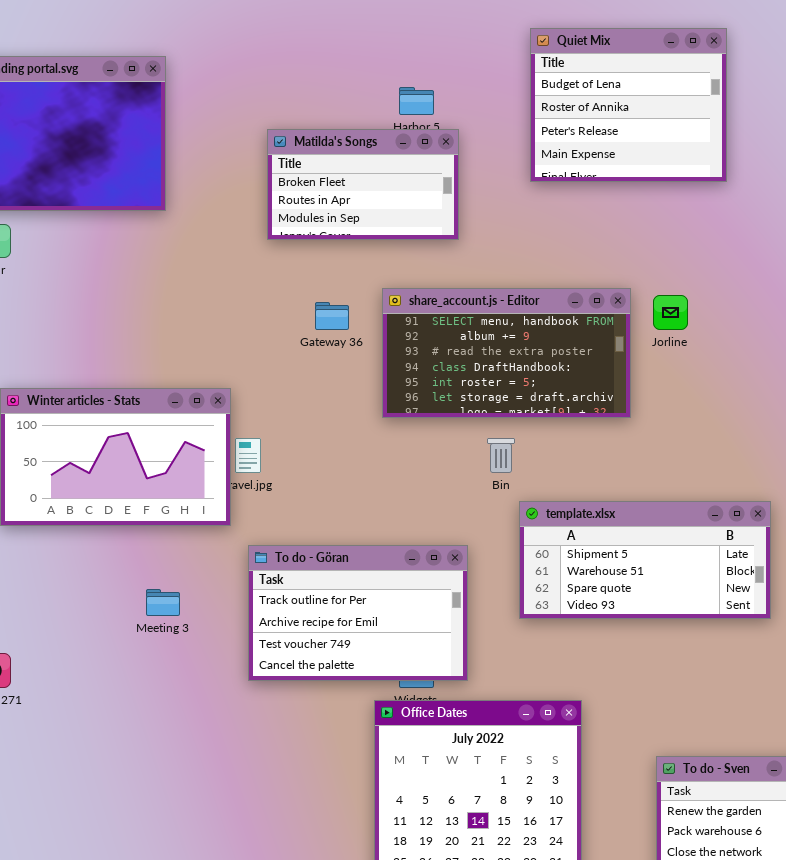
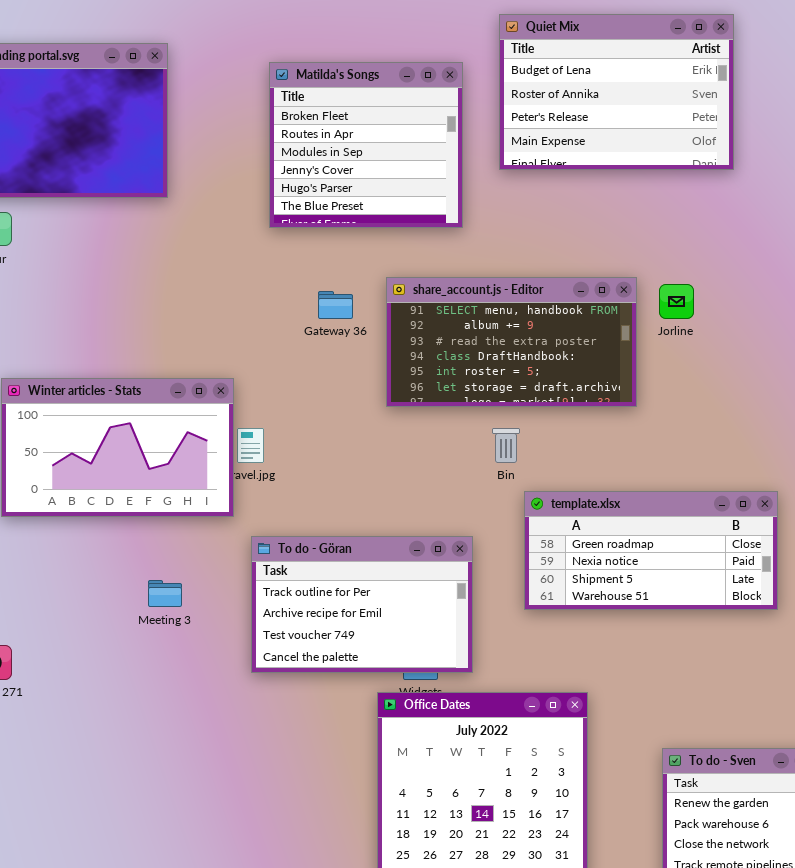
Quiet Mix: [530,28,727,182] -> [499,14,734,170], resized
Matilda's Songs: [267,129,459,240] -> [269,62,463,228], resized
template.xlsx: [519,501,771,619] -> [524,491,778,610], scrolled up 2 rows

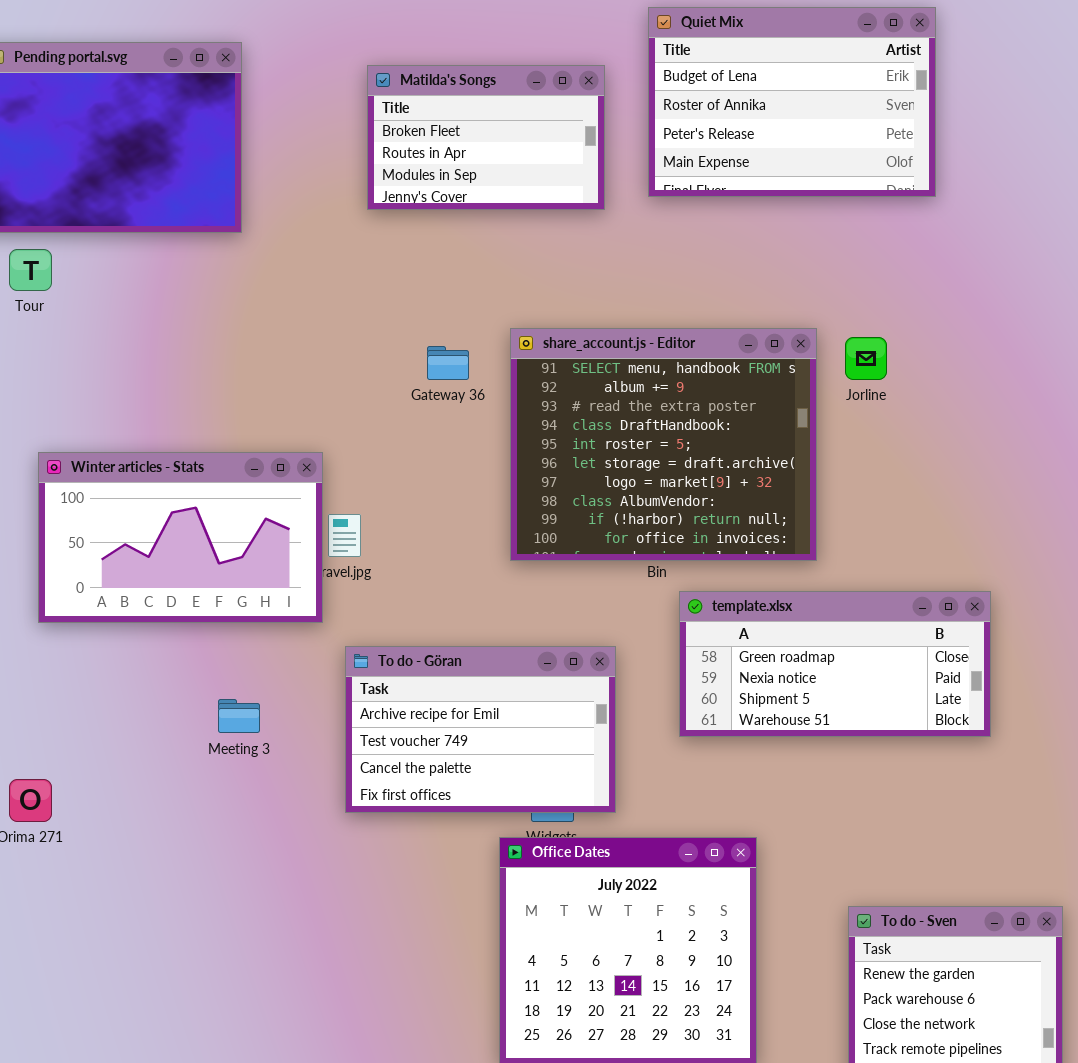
Matilda's Songs: [269,62,463,228] -> [367,65,605,210], resized
share_account.js - Editor: [386,277,637,407] -> [510,328,817,561], resized
To do - Göran: [251,536,473,673] -> [345,646,616,813], scrolled down 1 row

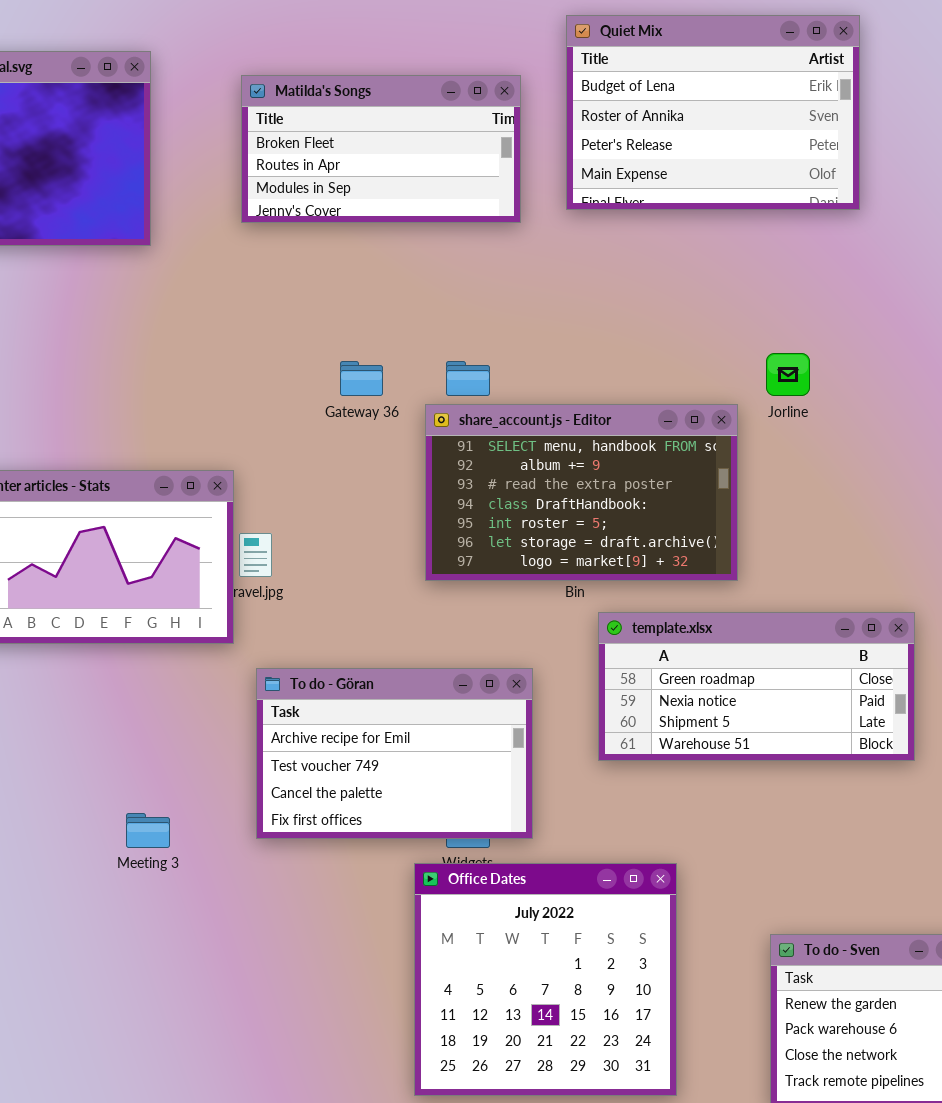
Matilda's Songs: [367,65,605,210] -> [241,75,521,223], resized
share_account.js - Editor: [510,328,817,561] -> [425,404,738,581], resized
Meeting 3: [218,699,260,733] -> [126,813,170,848], moved

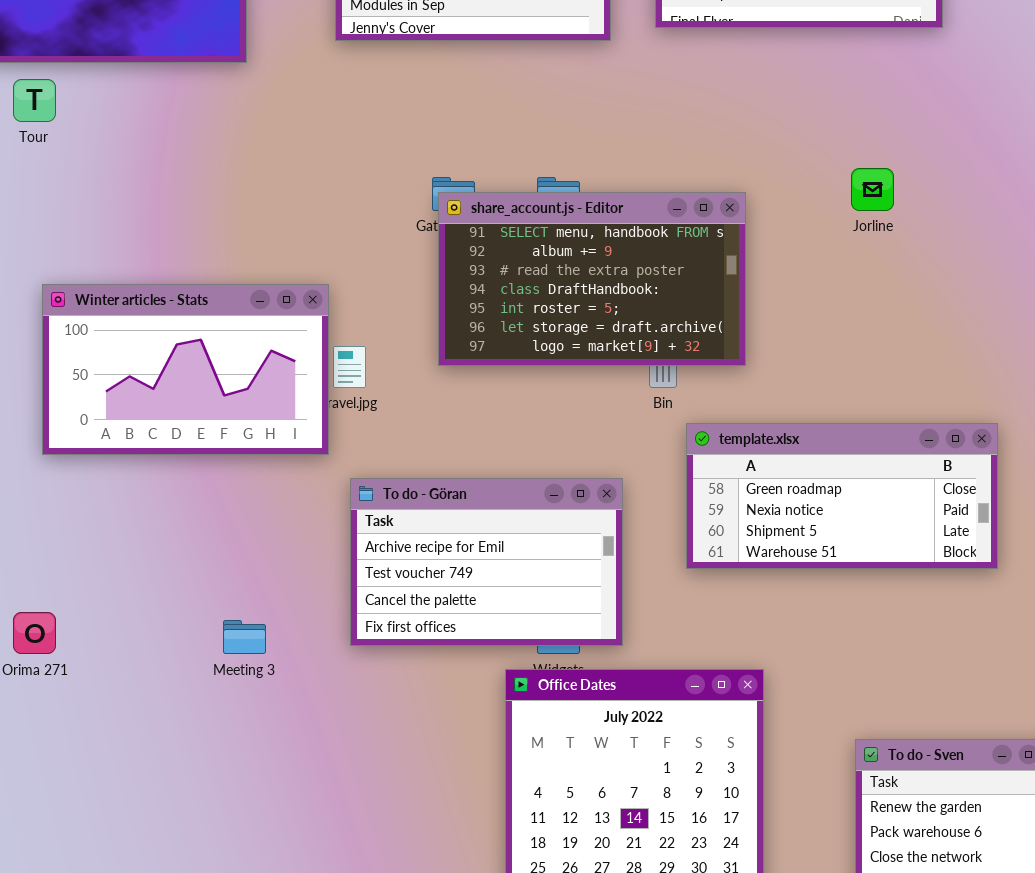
share_account.js - Editor: [425,404,738,581] -> [438,192,746,366], moved

